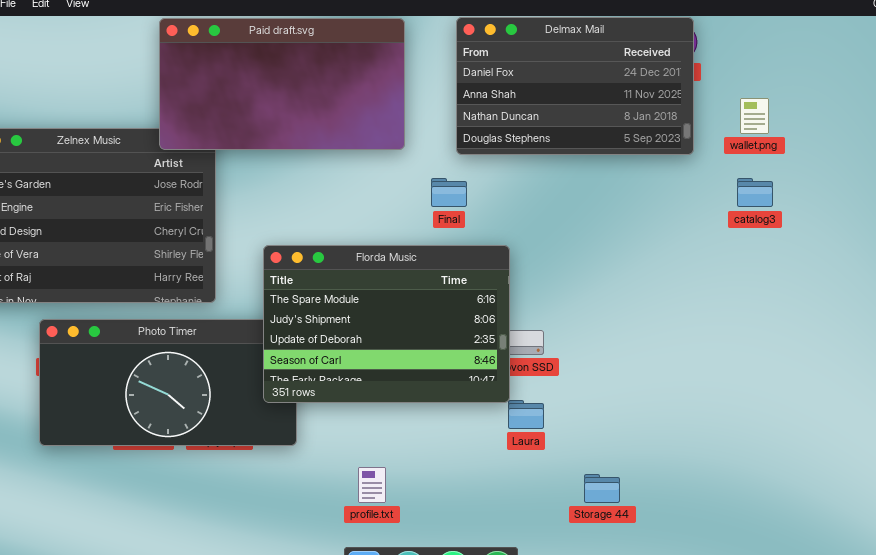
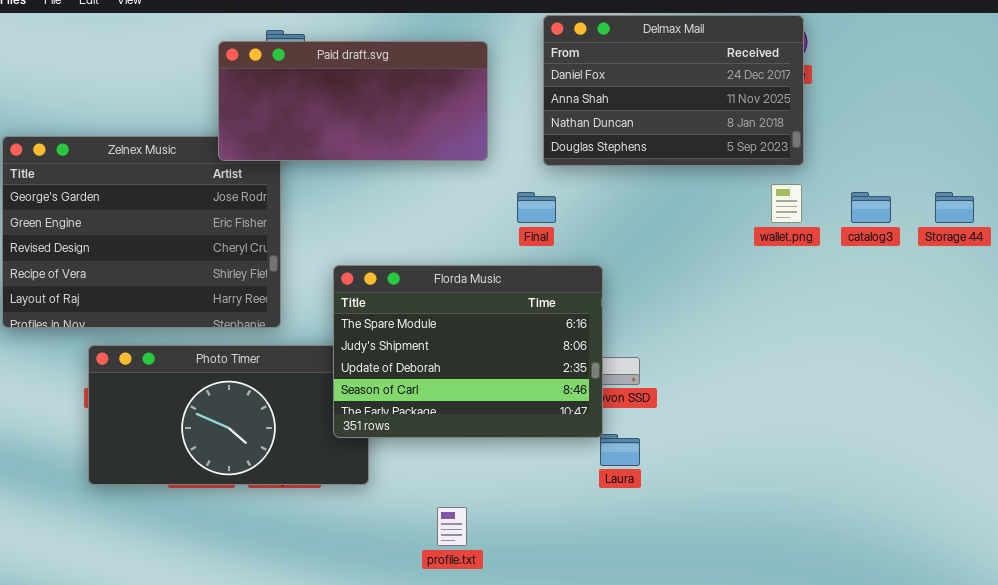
Paid draft.svg: [159,18,405,150] -> [218,41,488,161], resized
wallet.png: [740,98,769,134] -> [771,184,802,223], moved
Storage 44: [584,474,620,503] -> [935,192,974,223], moved

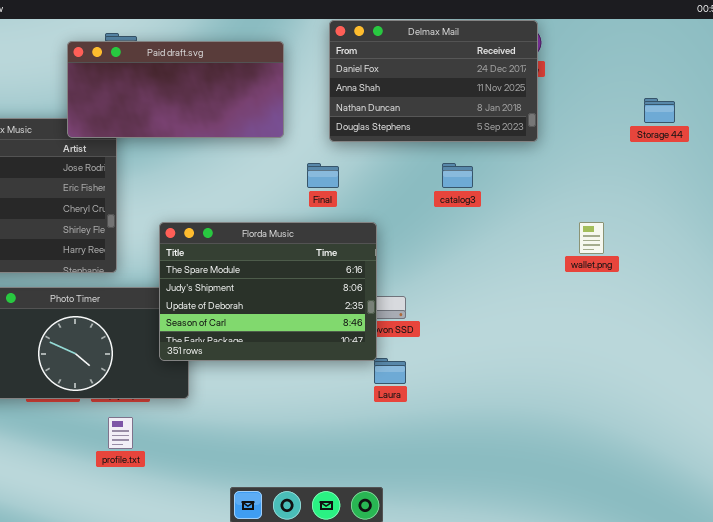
wallet.png: [771,184,802,223] -> [579,222,604,254], moved
catalog3: [851,192,891,223] -> [442,163,473,188], moved
Storage 44: [935,192,974,223] -> [644,98,675,123], moved
profile.txt: [437,507,467,546] -> [108,417,133,449], moved

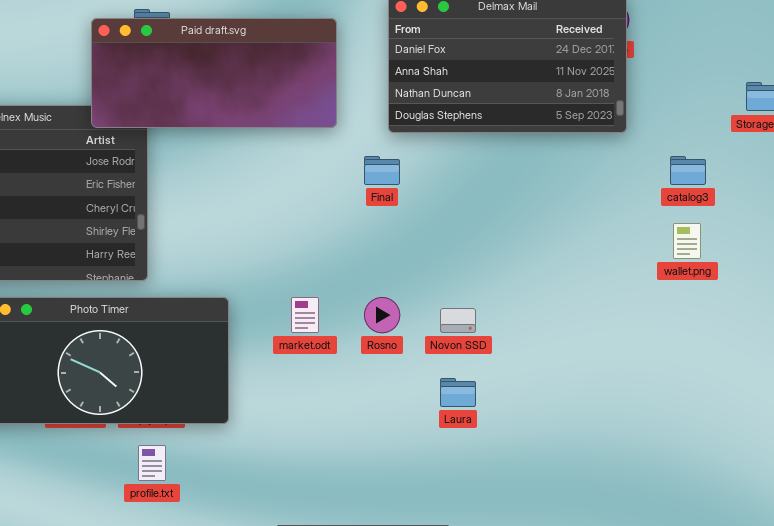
catalog3: [442,163,473,188] -> [670,156,706,185], moved
Florda Music: [159,222,377,361] -> none, closed

